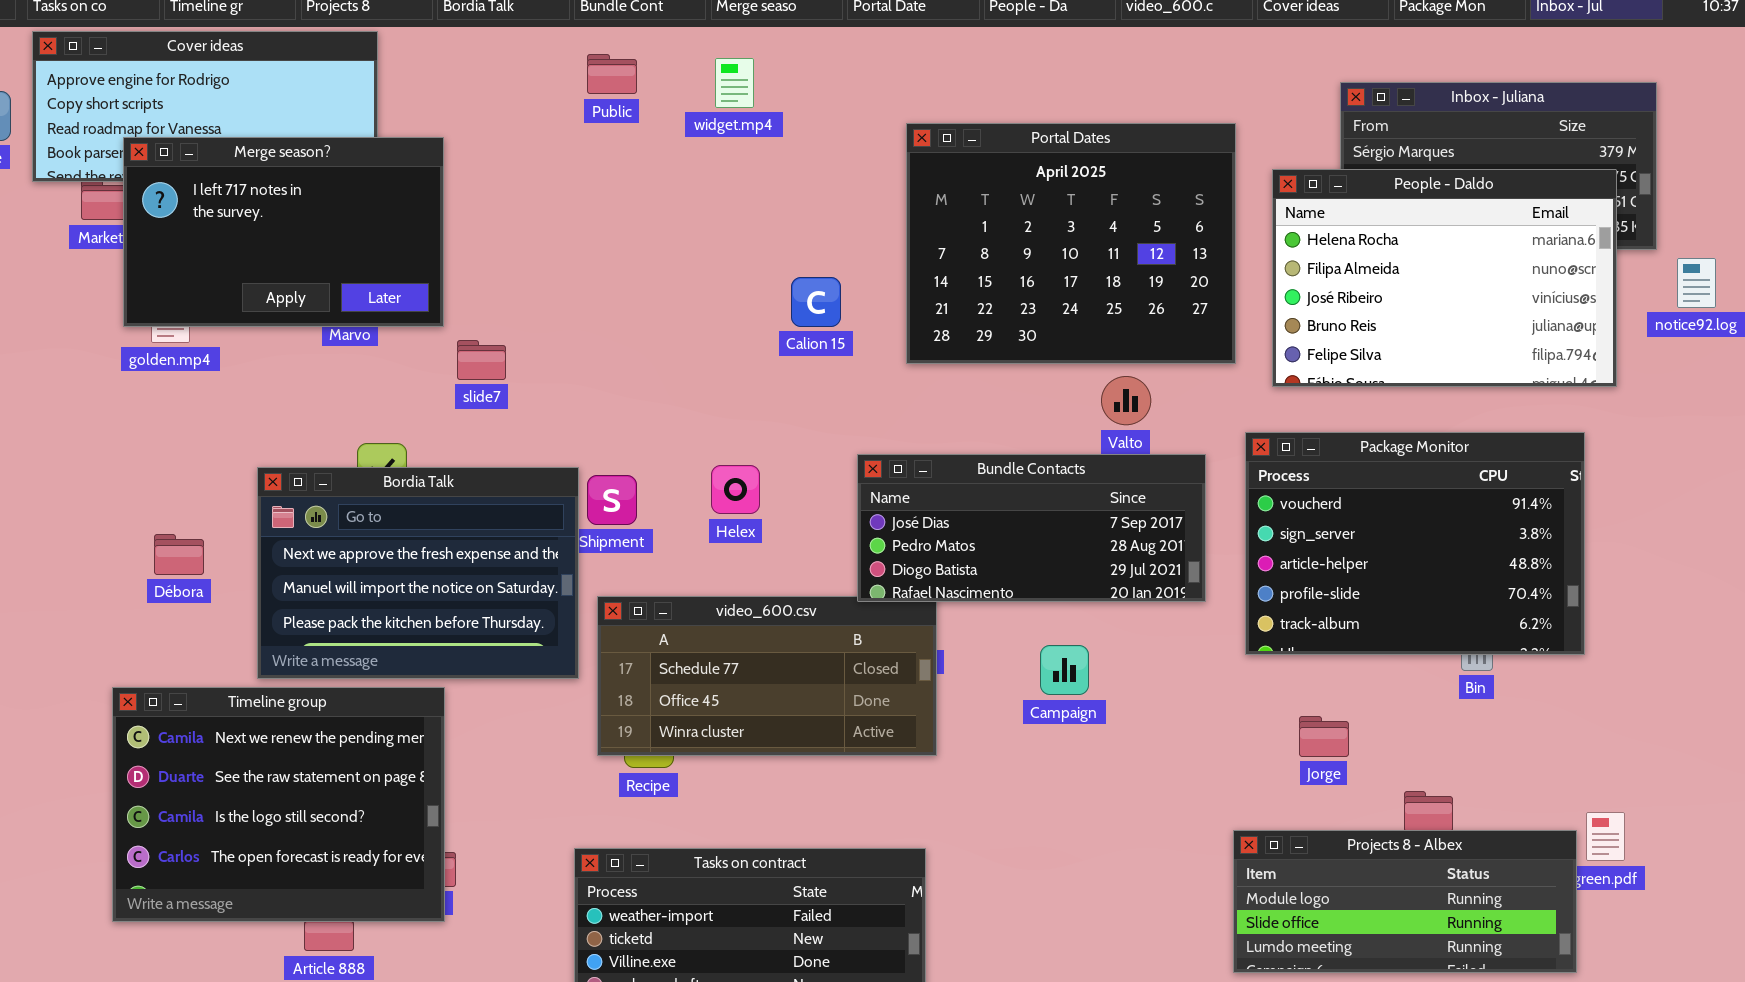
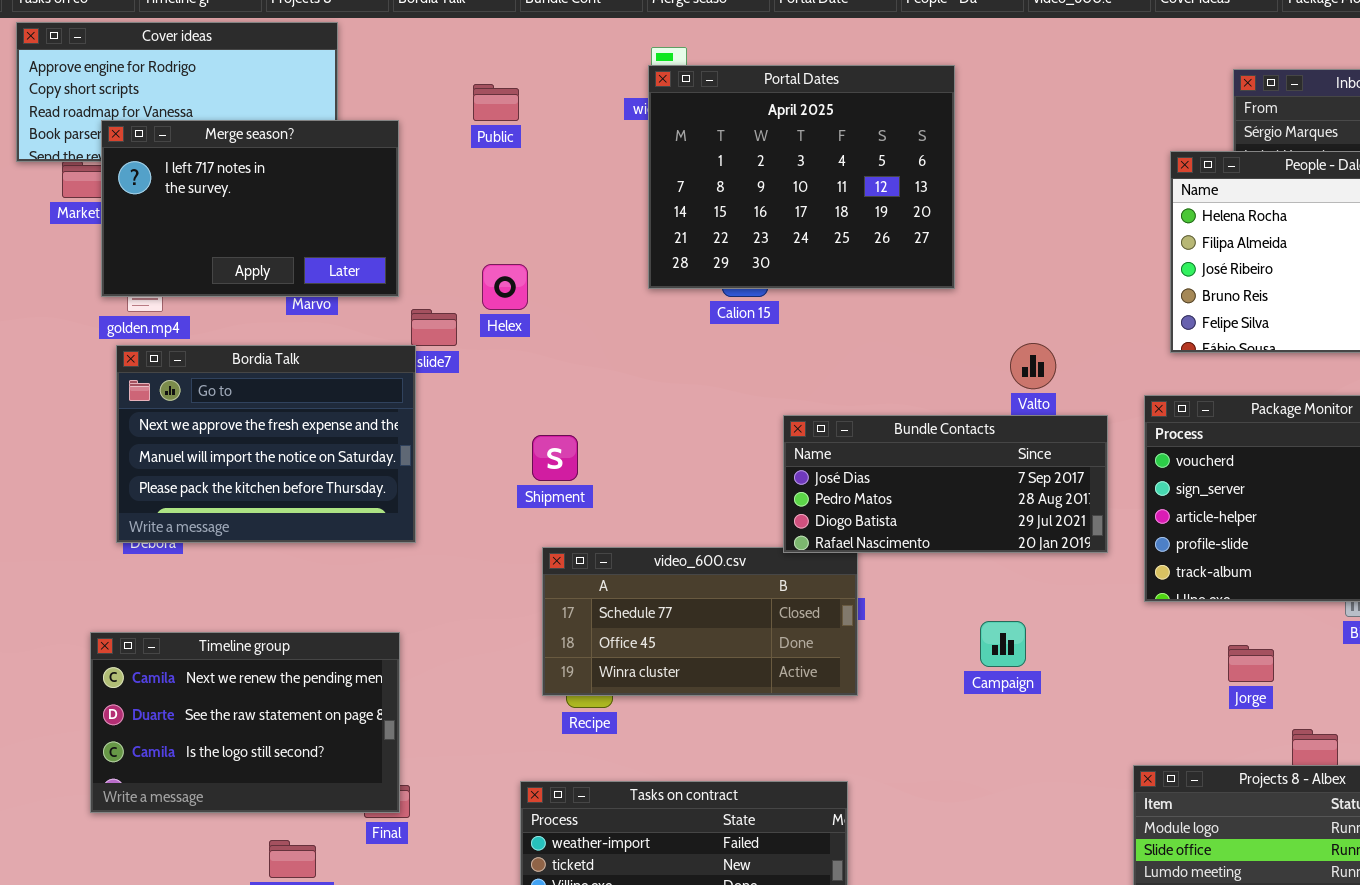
Public: [587,54,637,94] -> [473,84,519,121], moved
Portal Dates: [906,123,1236,364] -> [648,65,955,289], moved
Helex: [711,465,760,514] -> [482,264,528,310], moved
Bordia Talk: [257,467,579,679] -> [116,345,416,543], moved
Campaign: [1040,645,1089,695] -> [980,621,1026,667], moved
Timeline group: [112,687,445,922] -> [90,632,400,813], resized
Jorge: [1299,716,1349,757] -> [1228,645,1274,682], moved

